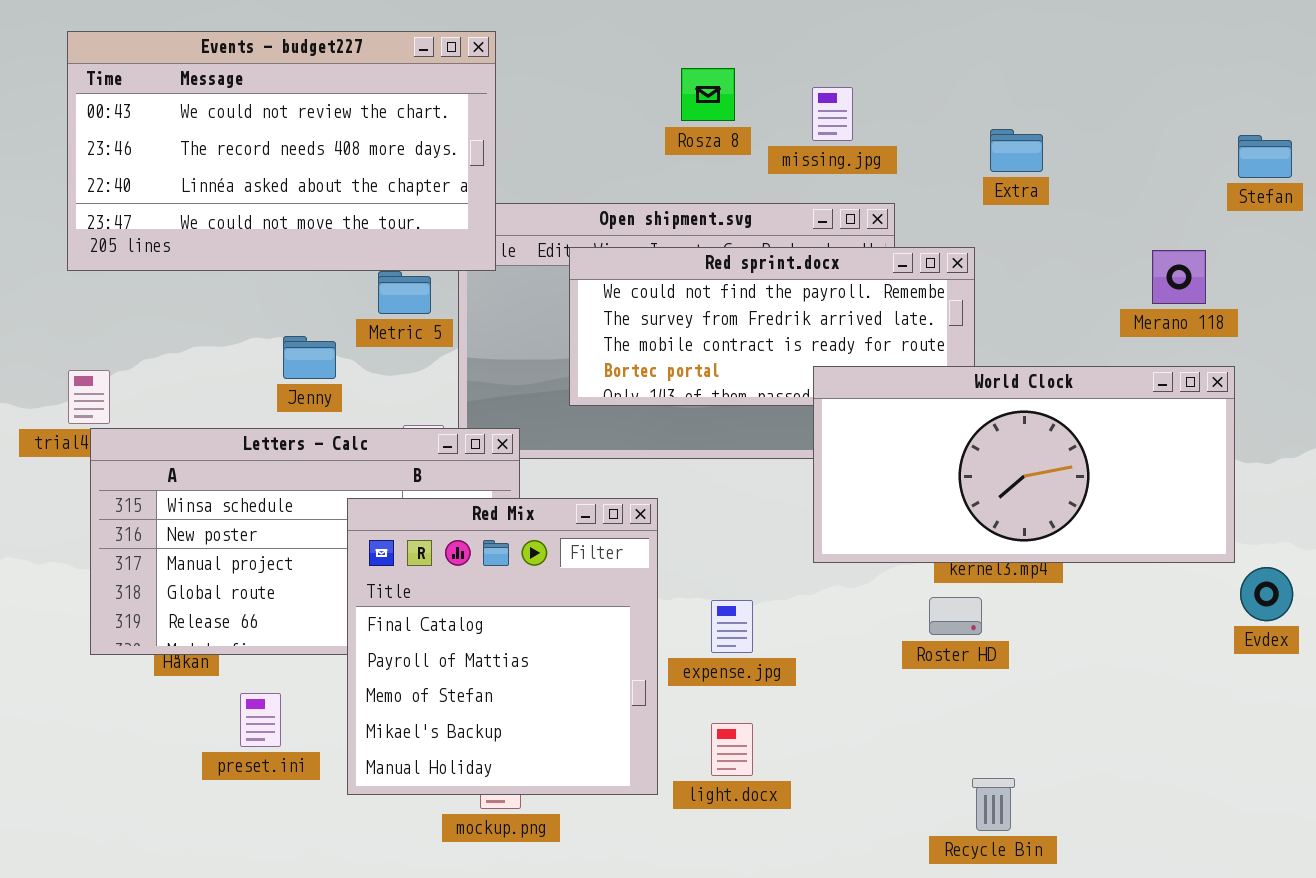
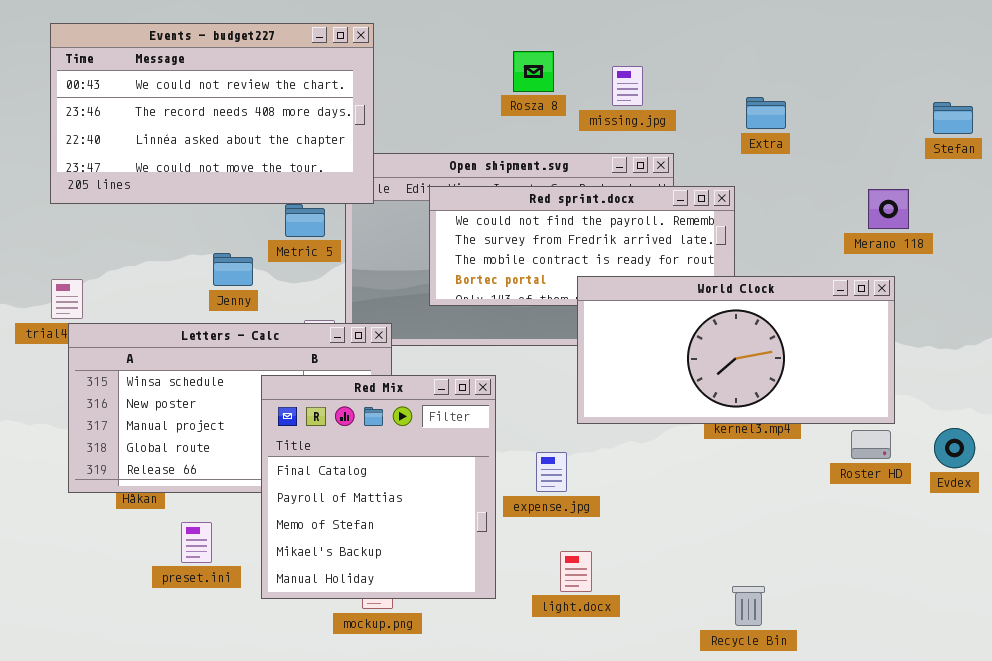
World Clock: [813,366,1235,563] -> [577,276,895,424], moved
Roster HD: [929,597,982,635] -> [851,430,891,459], moved
light.docx: [711,723,753,776] -> [560,551,592,592], moved

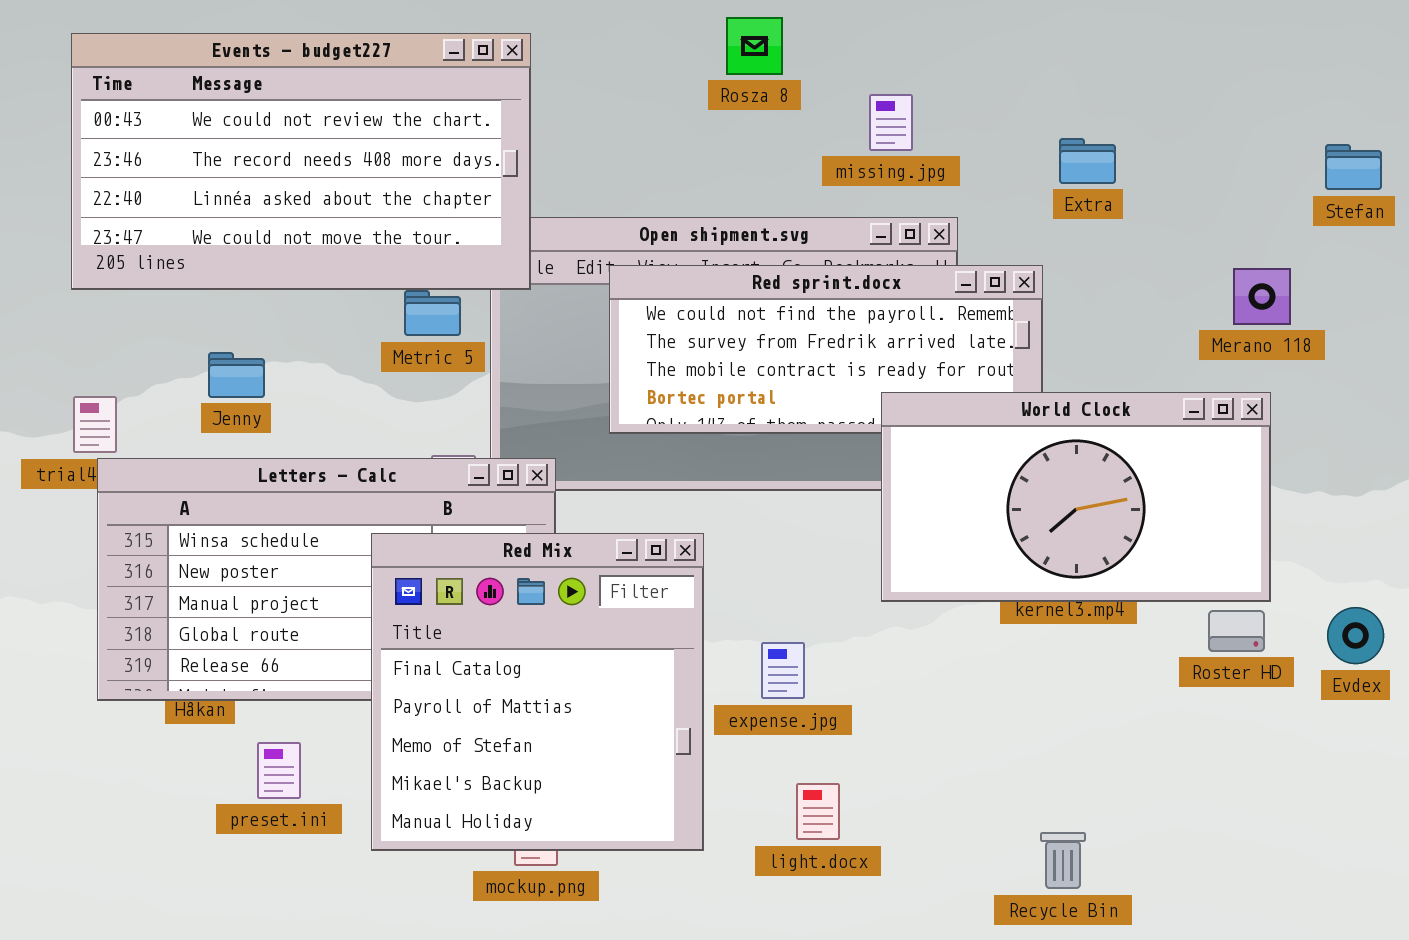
Rosza 8: [513,51,554,92] -> [726,17,783,75], moved
Jenny: [213,253,253,286] -> [208,352,265,398], moved
World Clock: [577,276,895,424] -> [881,392,1271,602], resized

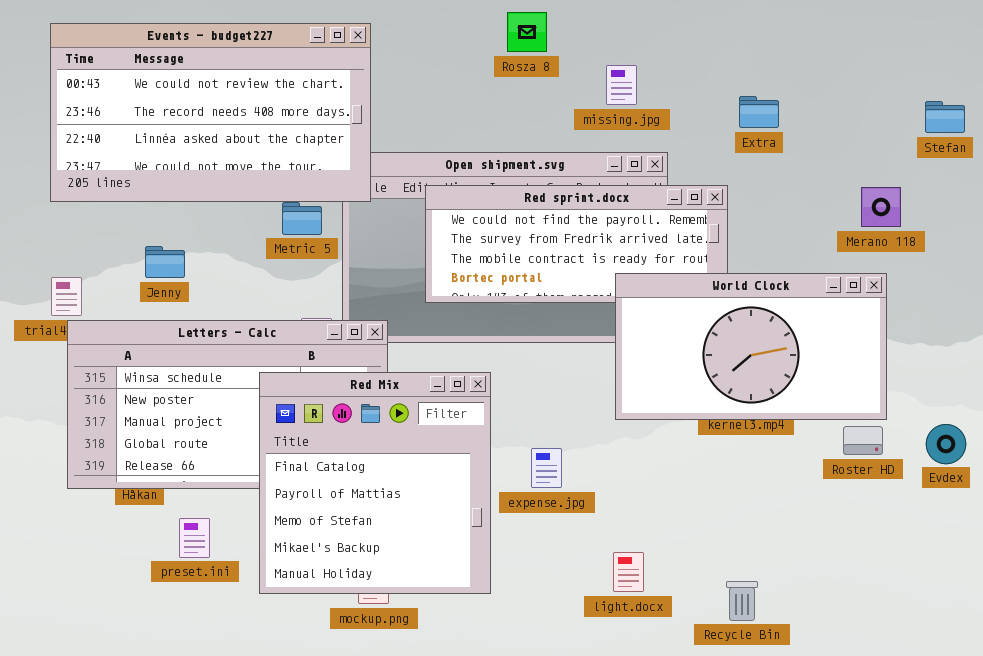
light.docx: [796,783,840,840] -> [613,552,644,592], moved

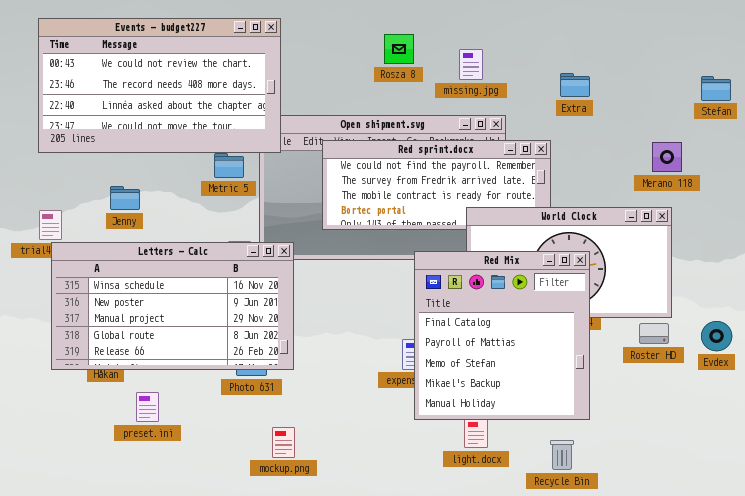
Rosza 8: [507,12,547,52] -> [384,34,414,64], moved
Red Mix: [259,372,491,594] -> [414,251,590,420], moved

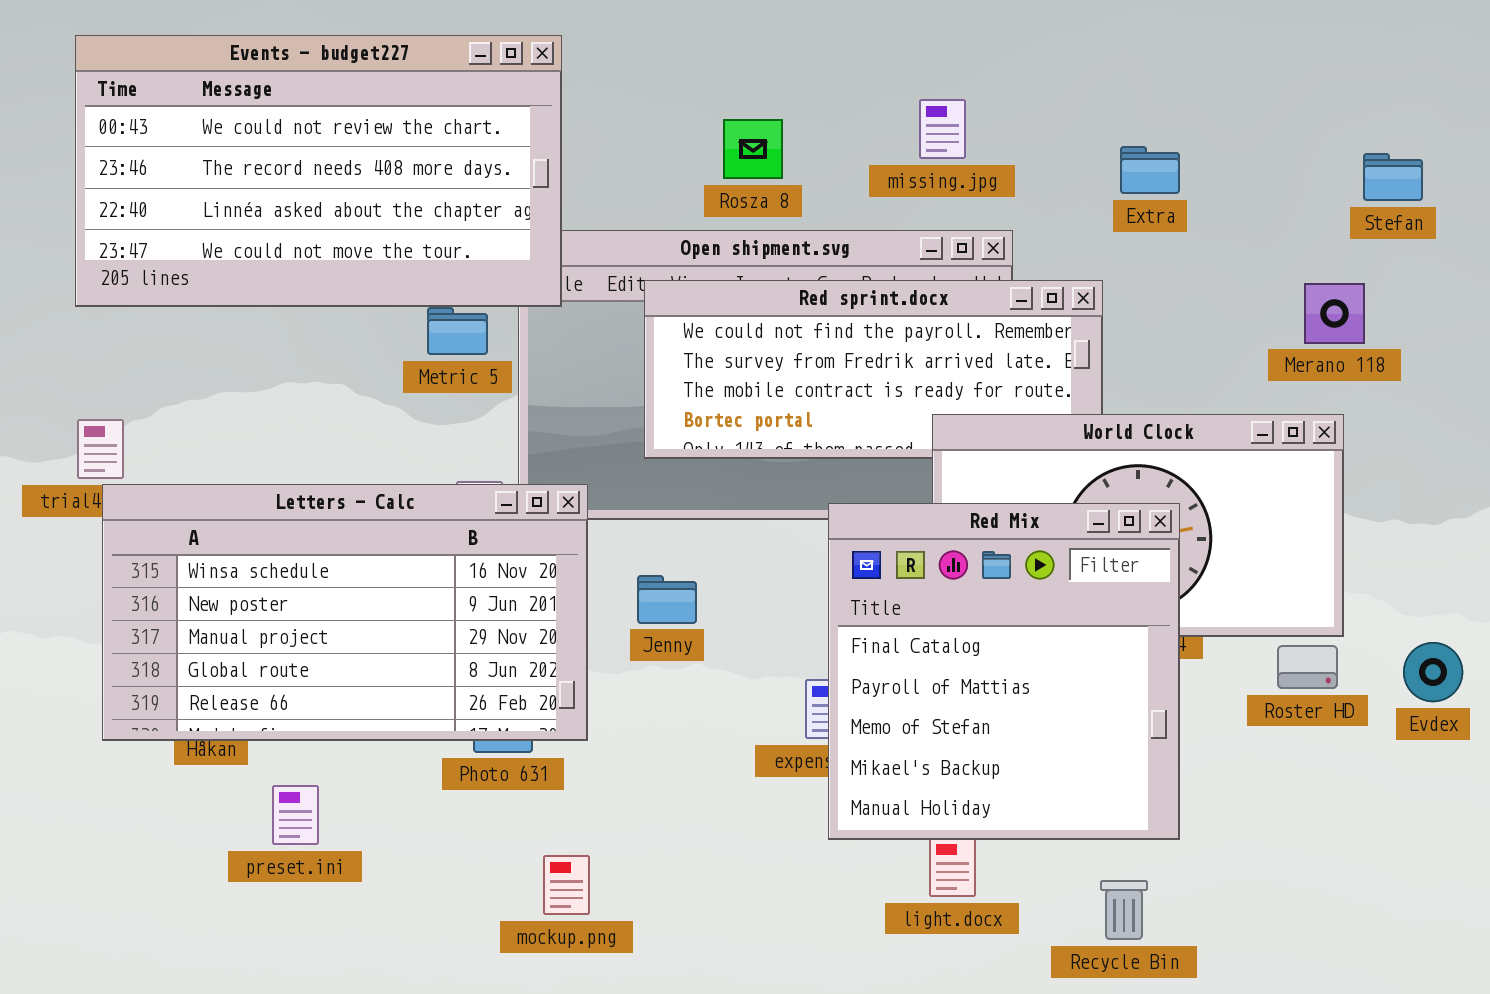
Rosza 8: [384,34,414,64] -> [723,119,783,179], moved
Stefan: [701,76,731,101] -> [1363,153,1423,201], moved
Jenny: [110,186,140,210] -> [637,575,697,624], moved

